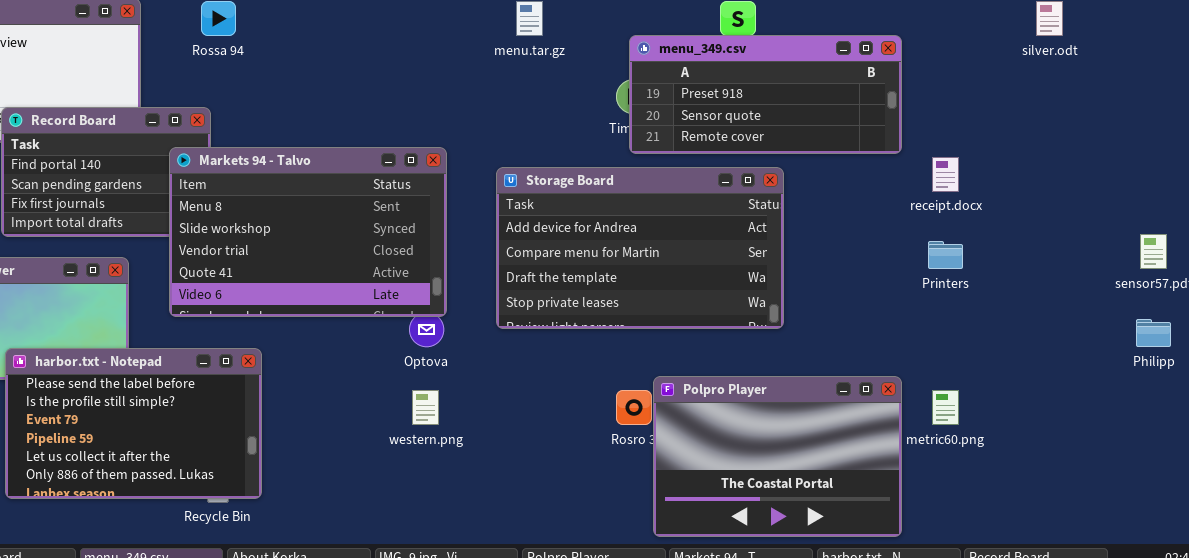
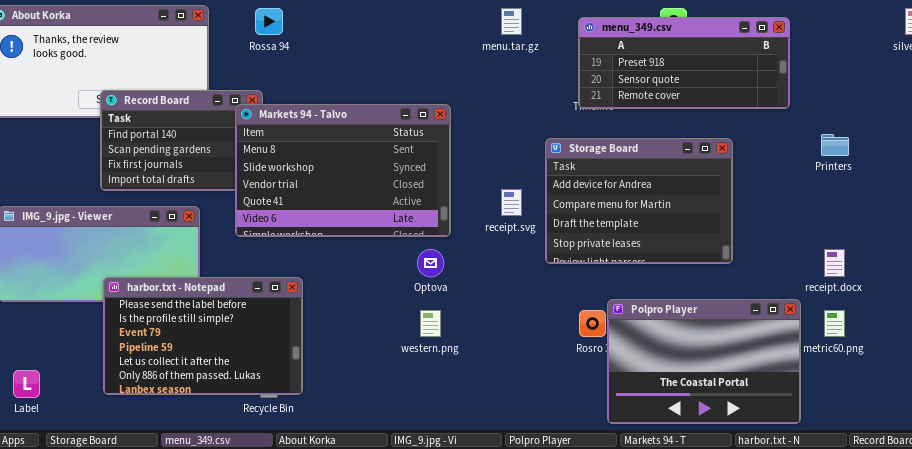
menu_349.csv: [629,35,902,154] -> [578,17,790,109], moved
Markets 94 - Talvo: [169,147,447,317] -> [235,104,451,237], moved
receipt.docx: [932,157,959,192] -> [824,249,845,277], moved
Storage Board: [496,167,784,329] -> [545,138,733,264], moved, resized
Printers: [928,241,963,269] -> [821,134,849,156], moved

